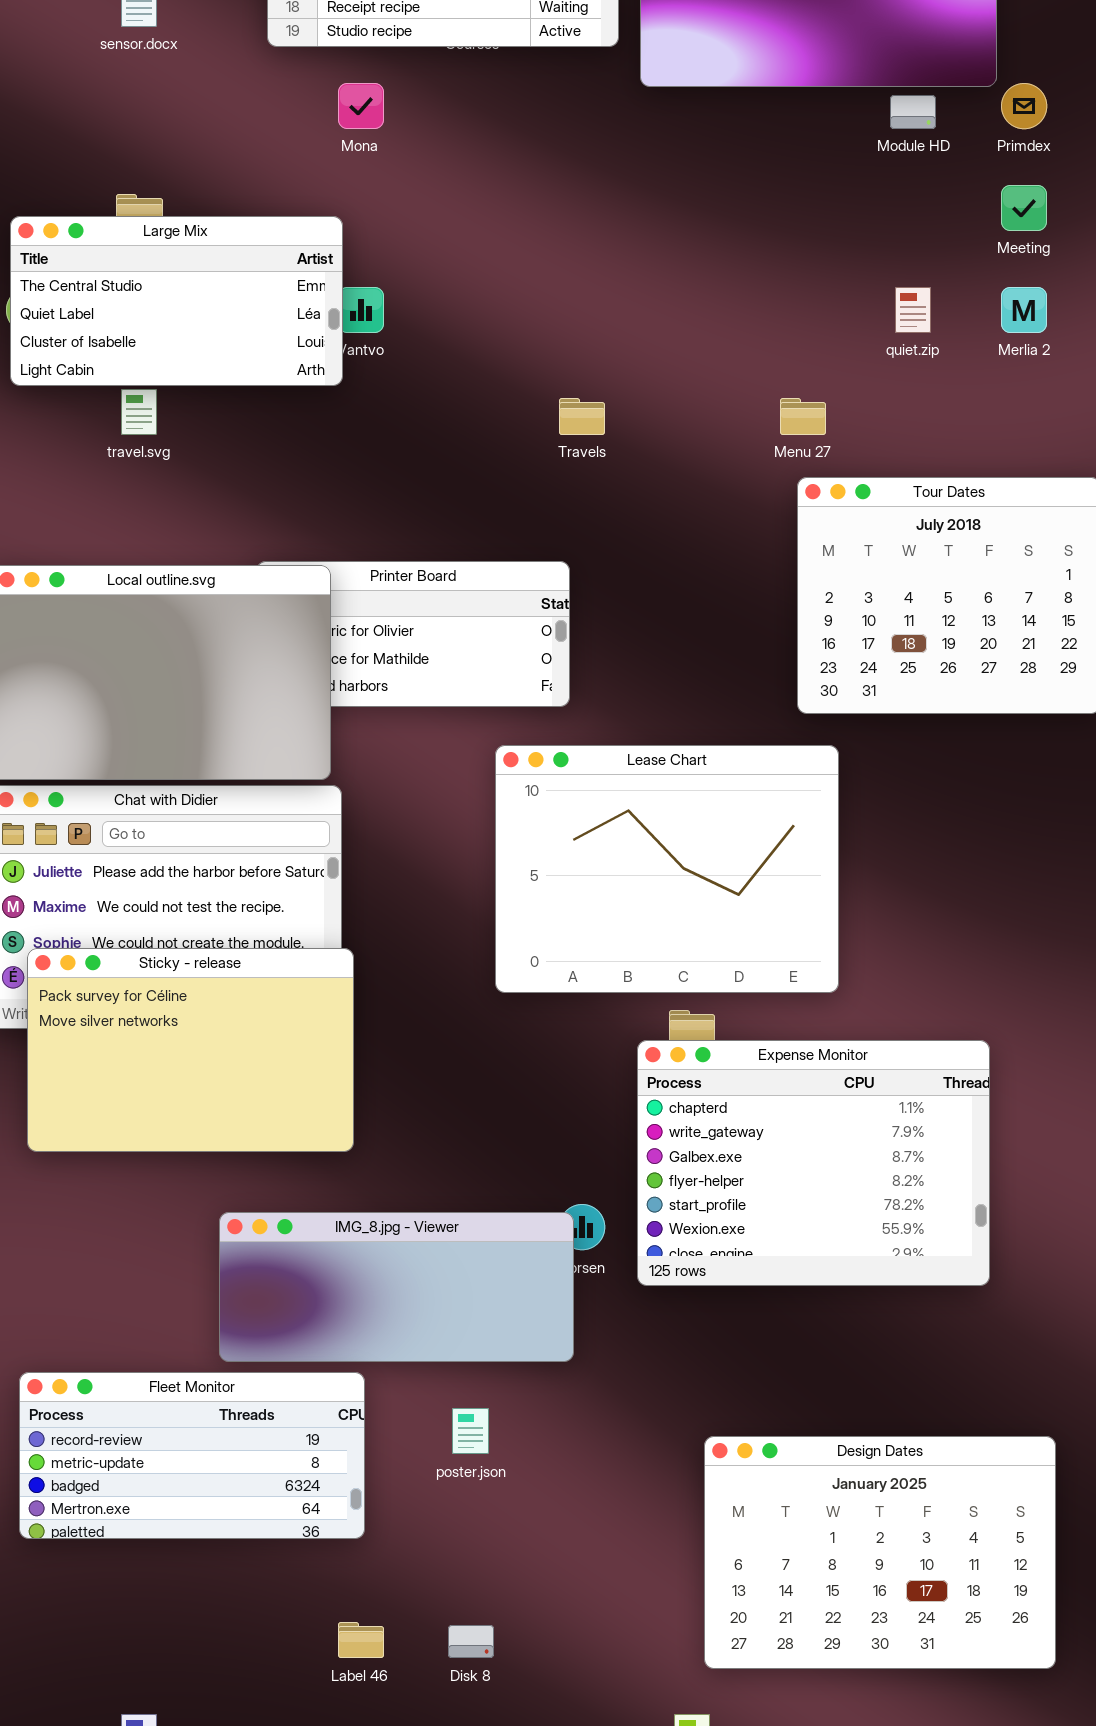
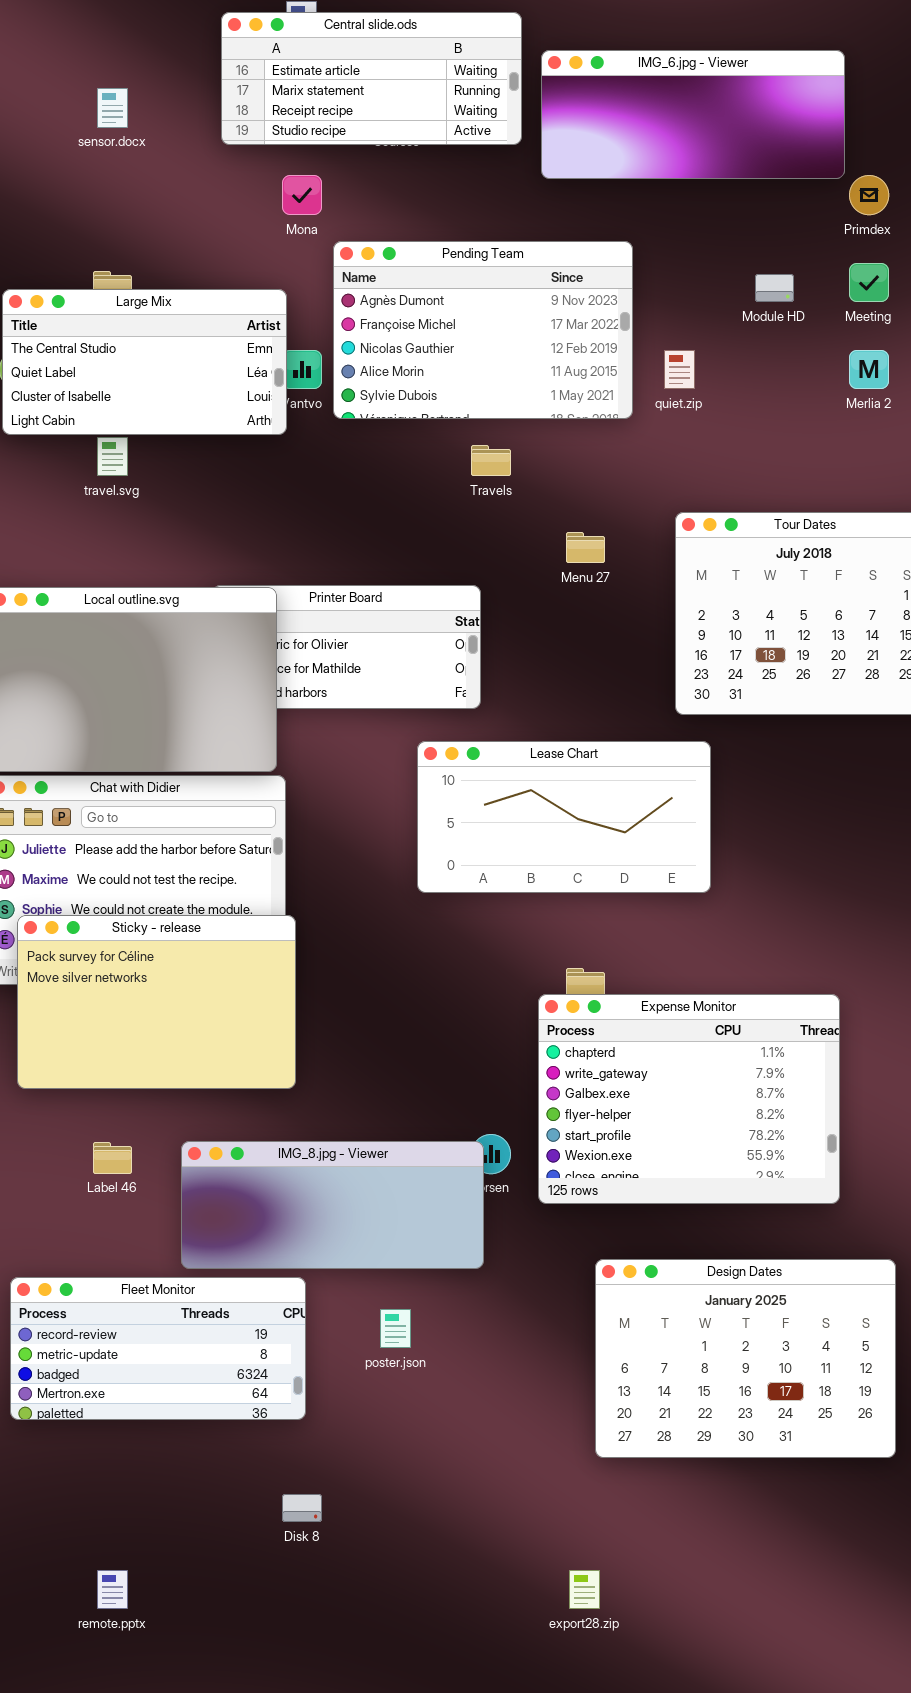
Module HD: [890,95,936,129] -> [755,274,794,302], moved
Pending Team: none -> [333,241,633,419], opened
quiet.zip: [895,287,931,333] -> [664,350,695,389], moved
Menu 27: [780,398,826,435] -> [566,532,605,563], moved
Lease Chart: [495,745,839,993] -> [417,741,711,893], resized
Design Dates: [704,1436,1056,1669] -> [595,1259,896,1458], moved
Label 46: [338,1622,384,1658] -> [93,1142,132,1174], moved
Disk 8: [448,1625,494,1658] -> [282,1494,322,1522], moved

